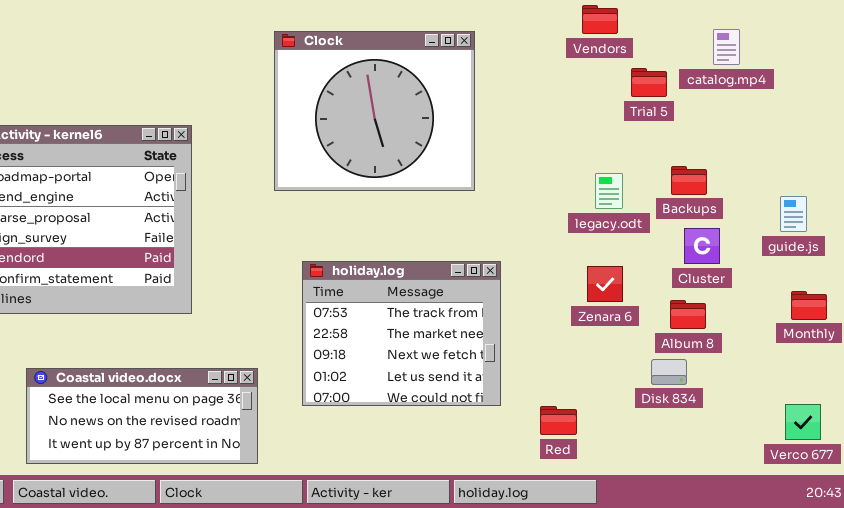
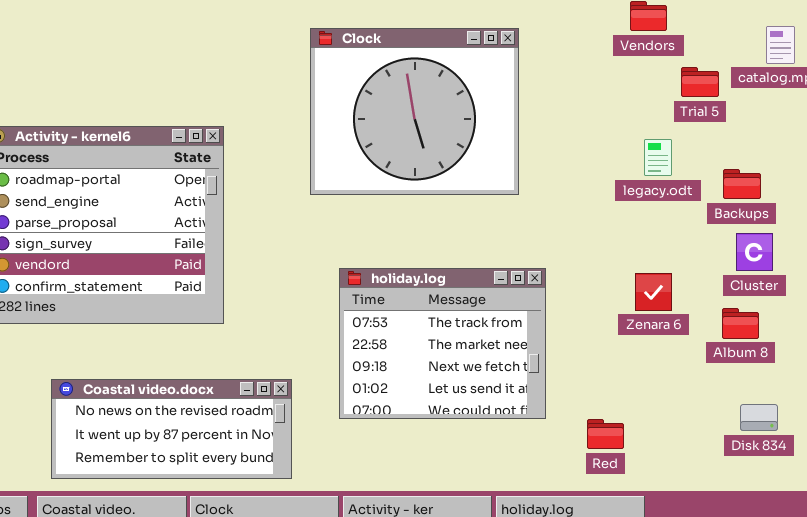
legacy.odt: [595,173,623,209] -> [644,139,672,176], moved
Disk 834: [651,359,687,385] -> [740,404,778,431], moved
Coastal video.docx: [26,368,258,464] -> [51,379,292,479], scrolled down 1 row

